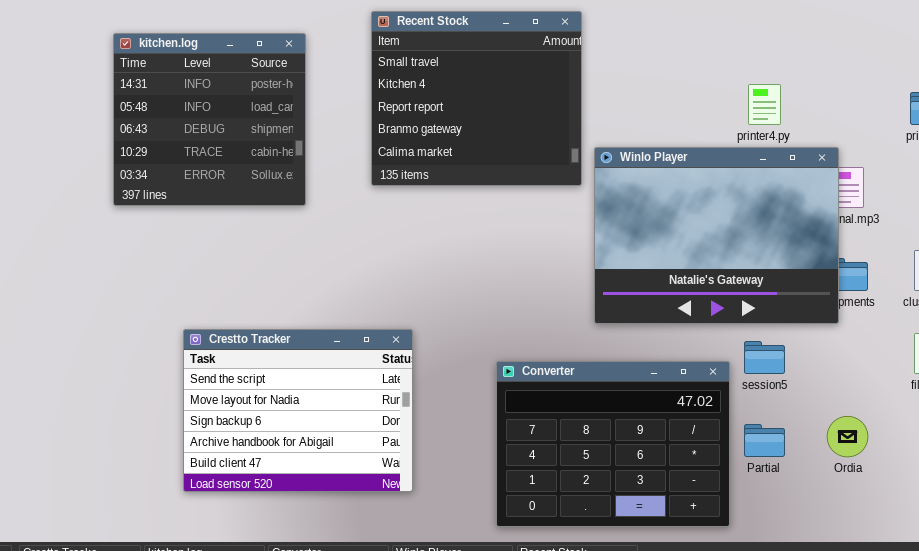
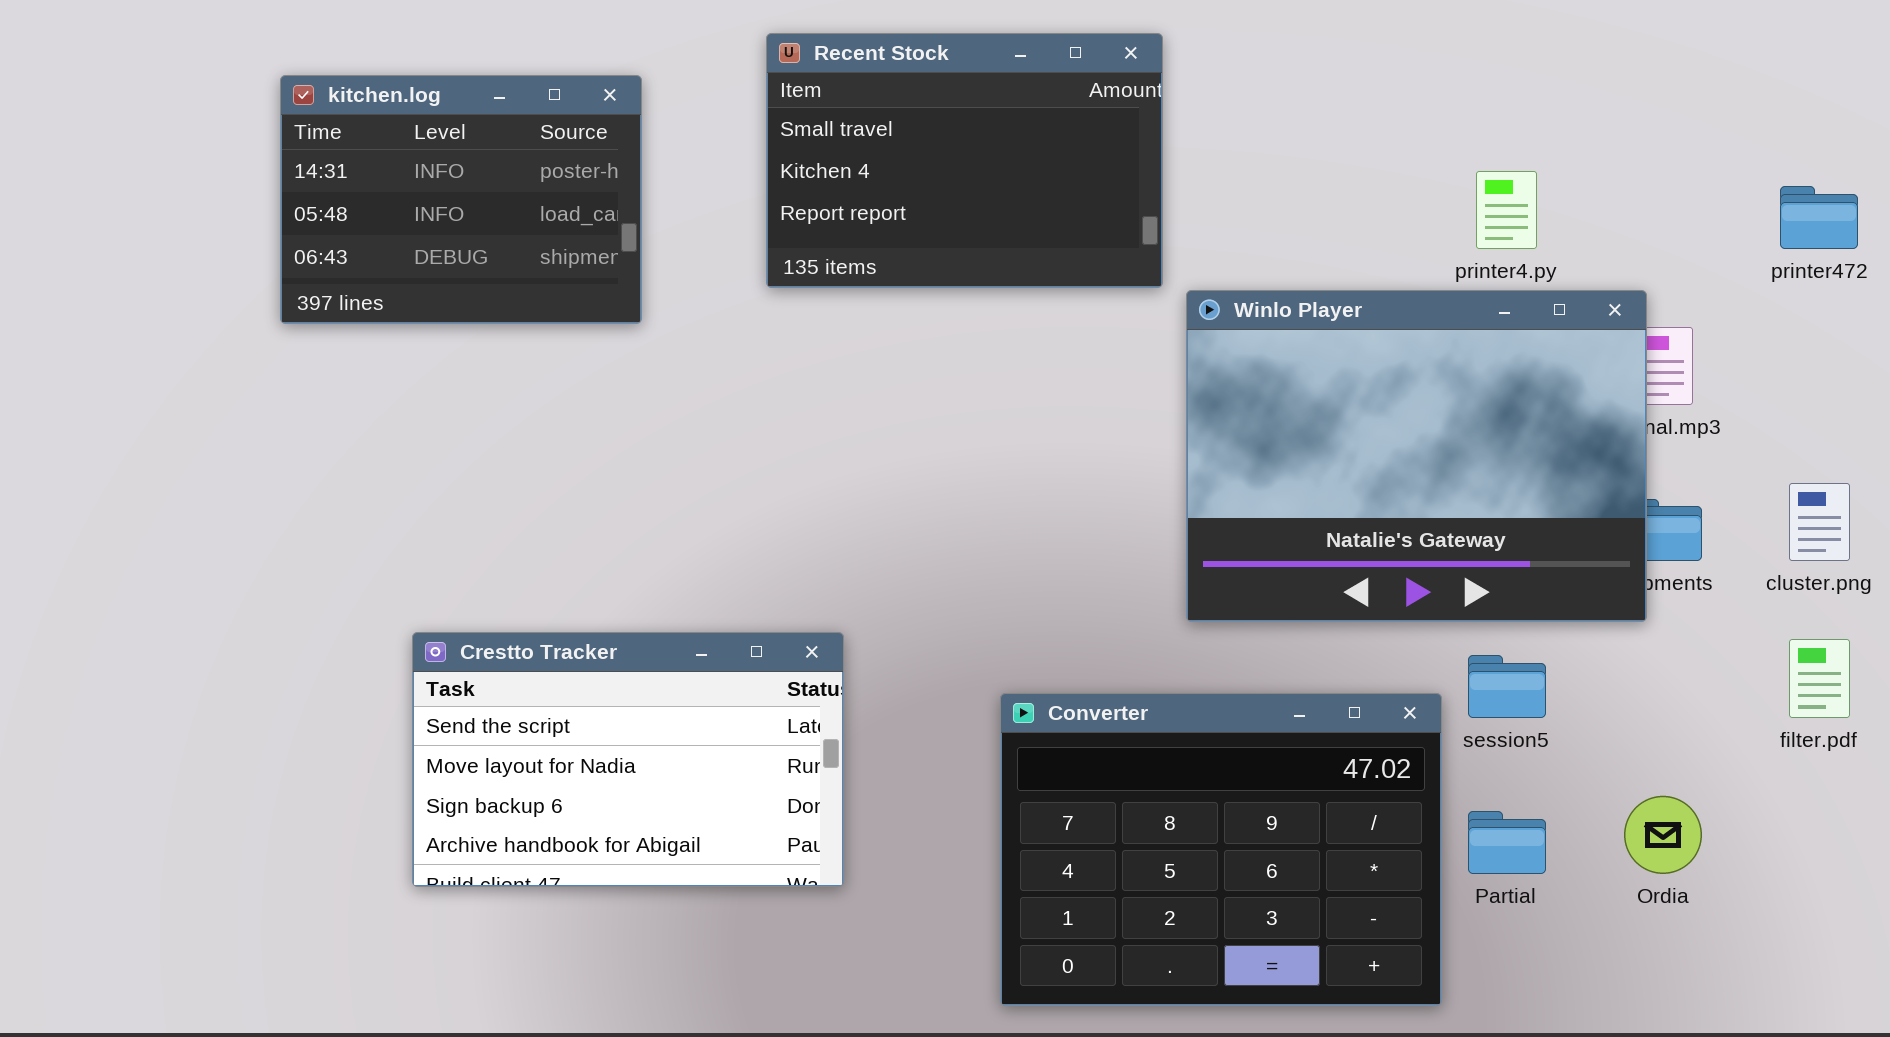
Recent Stock: [371,11,582,186] -> [766,33,1163,288], resized
kitchen.log: [113,33,306,206] -> [280,75,642,324], resized
Crestto Tracker: [183,329,413,492] -> [412,632,844,887], resized

